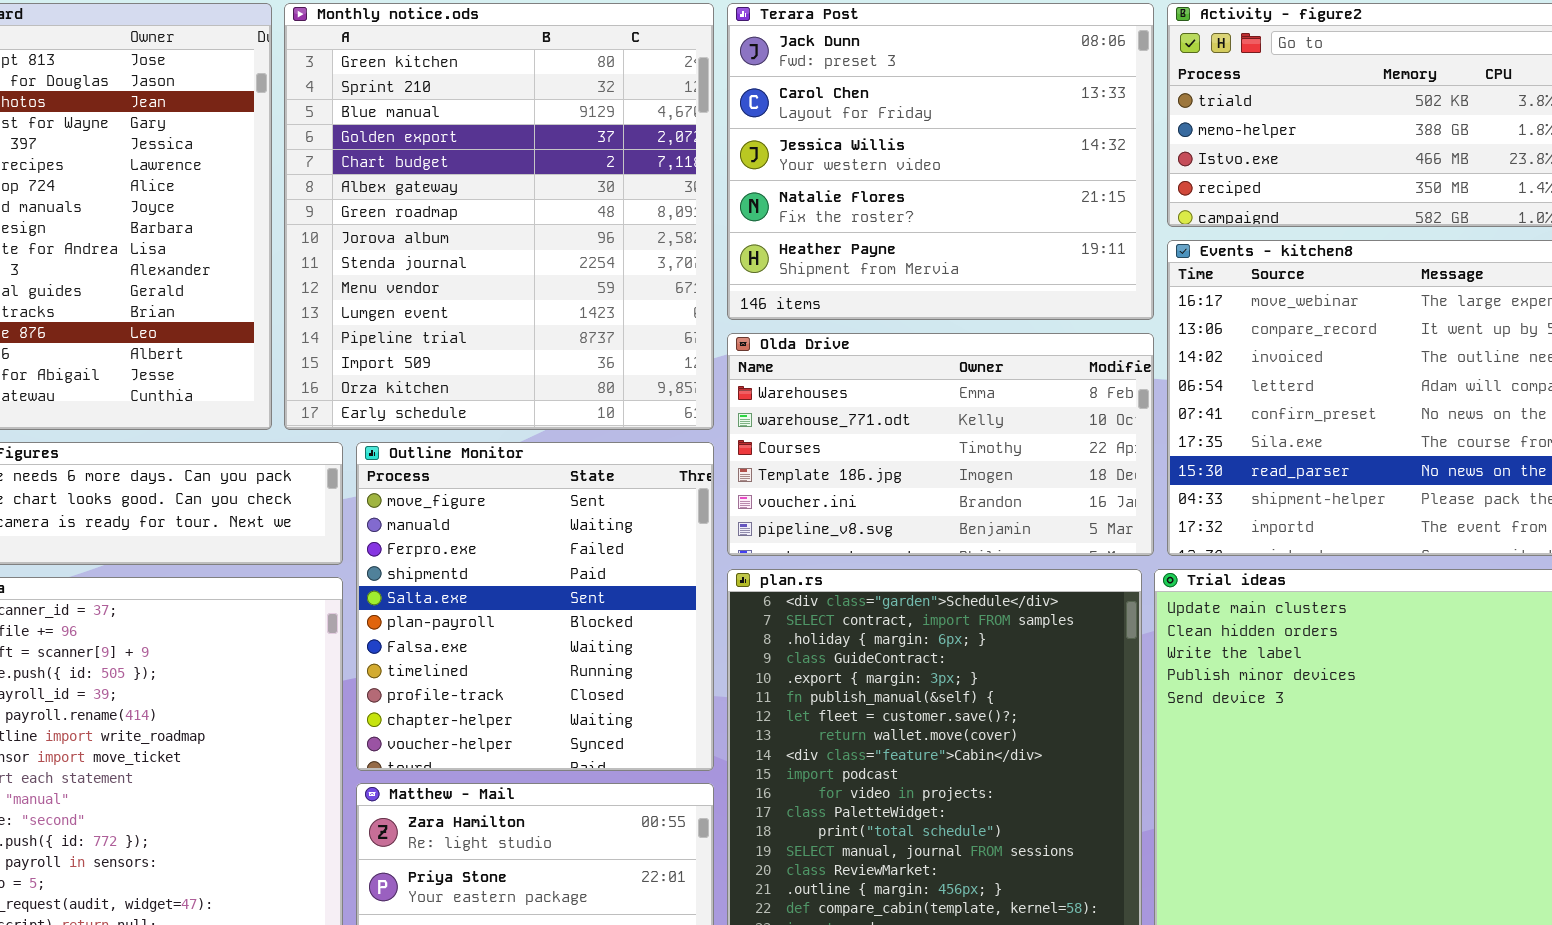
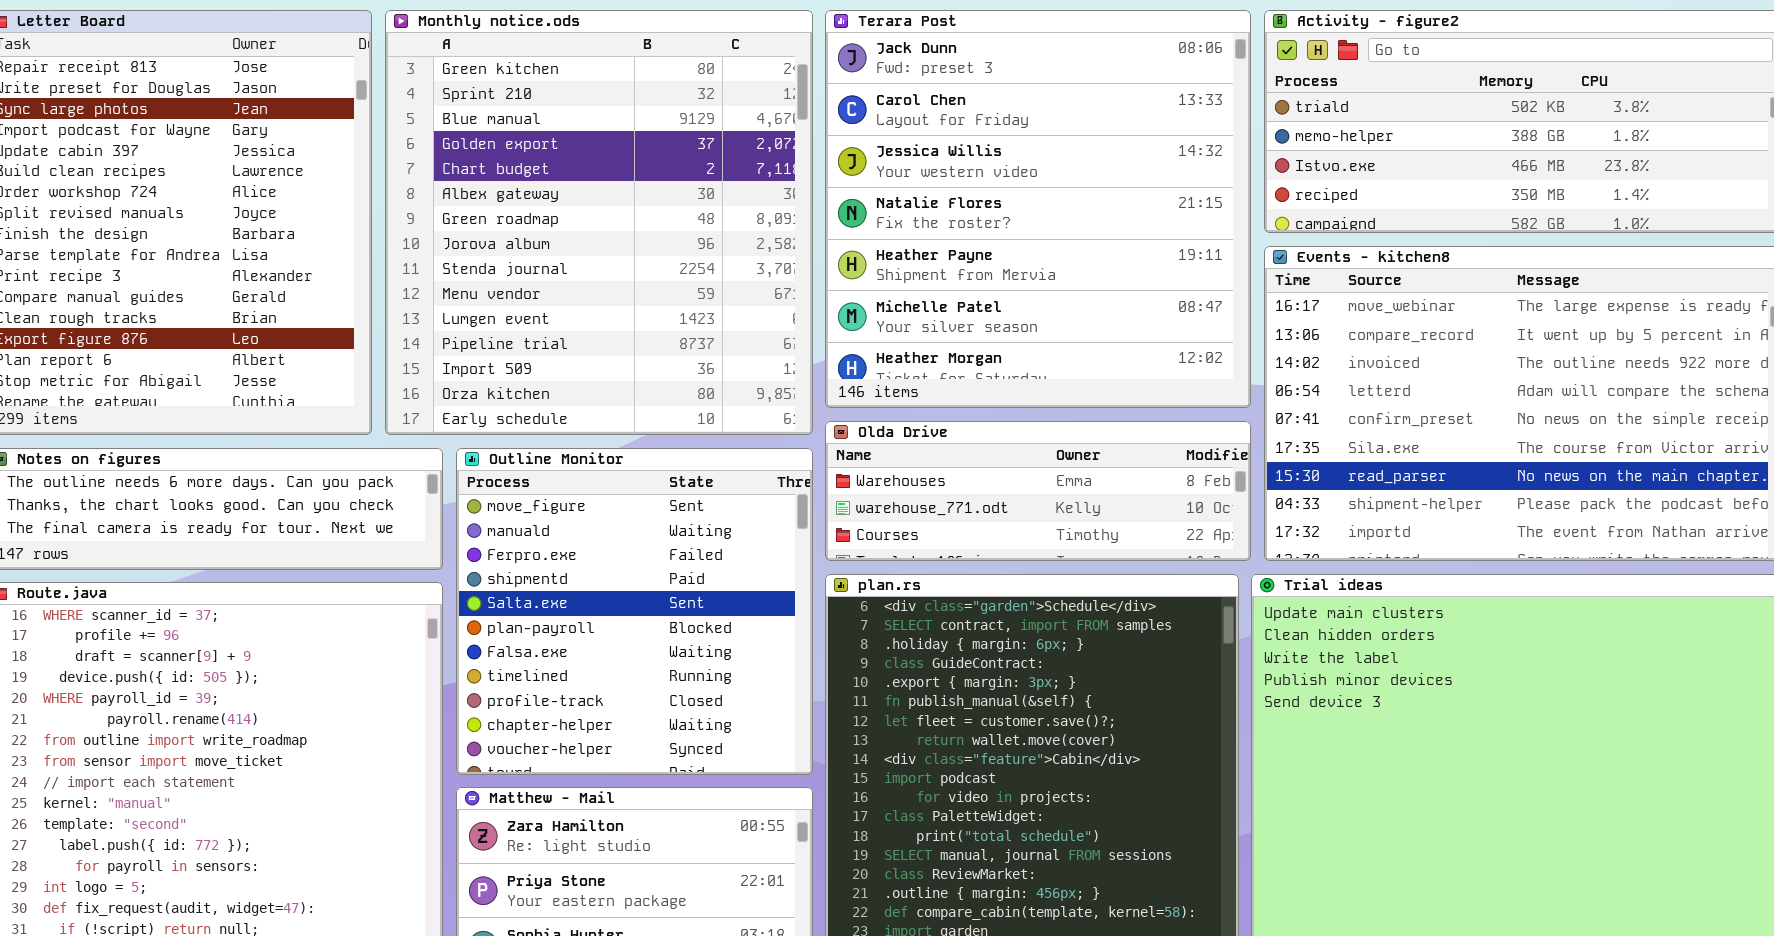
Terara Post: [727,3,1154,320] -> [825,10,1251,408], resized
Olda Drive: [727,333,1154,556] -> [825,421,1251,561], resized

